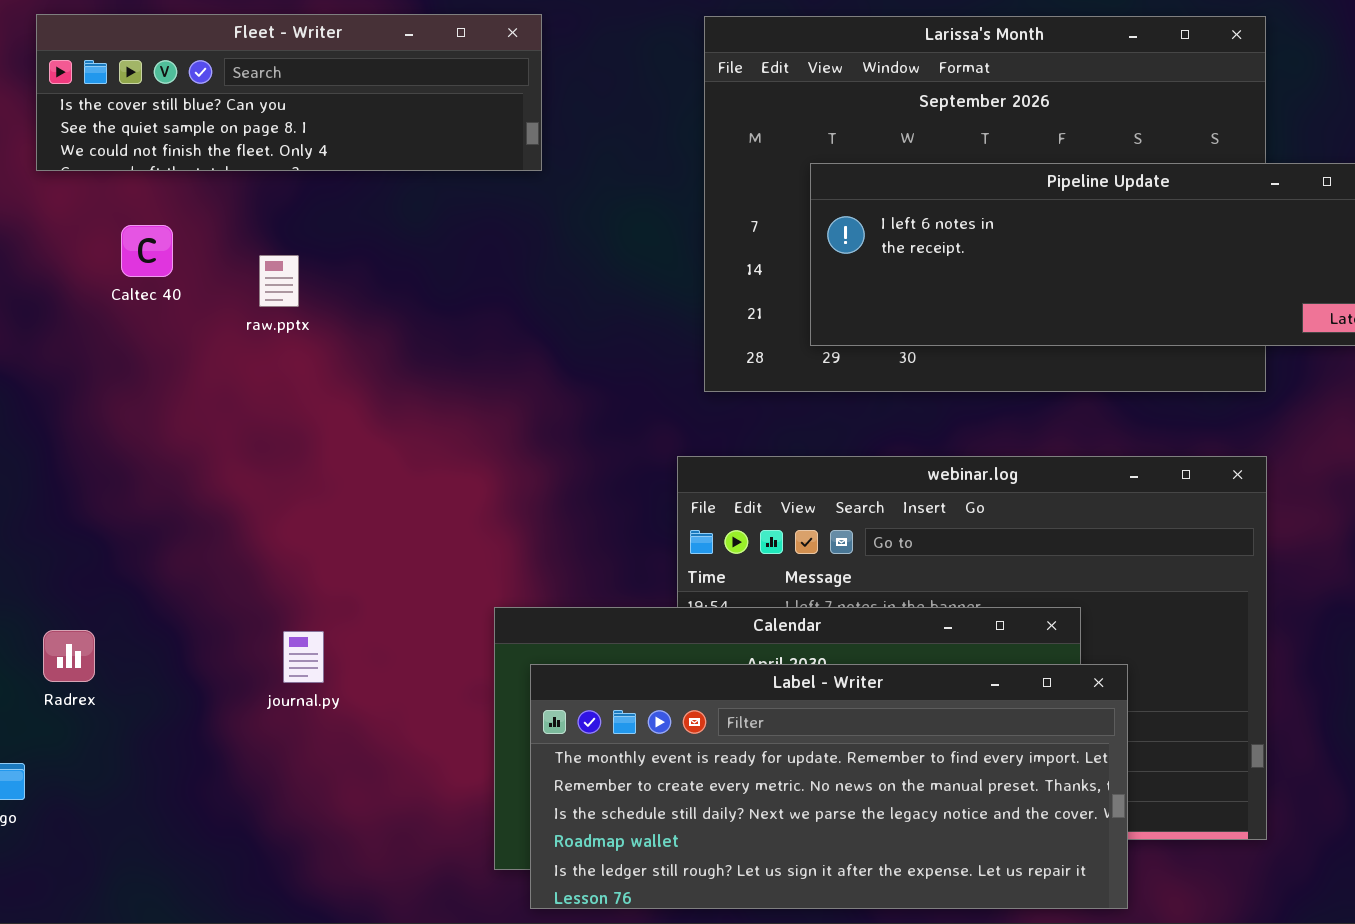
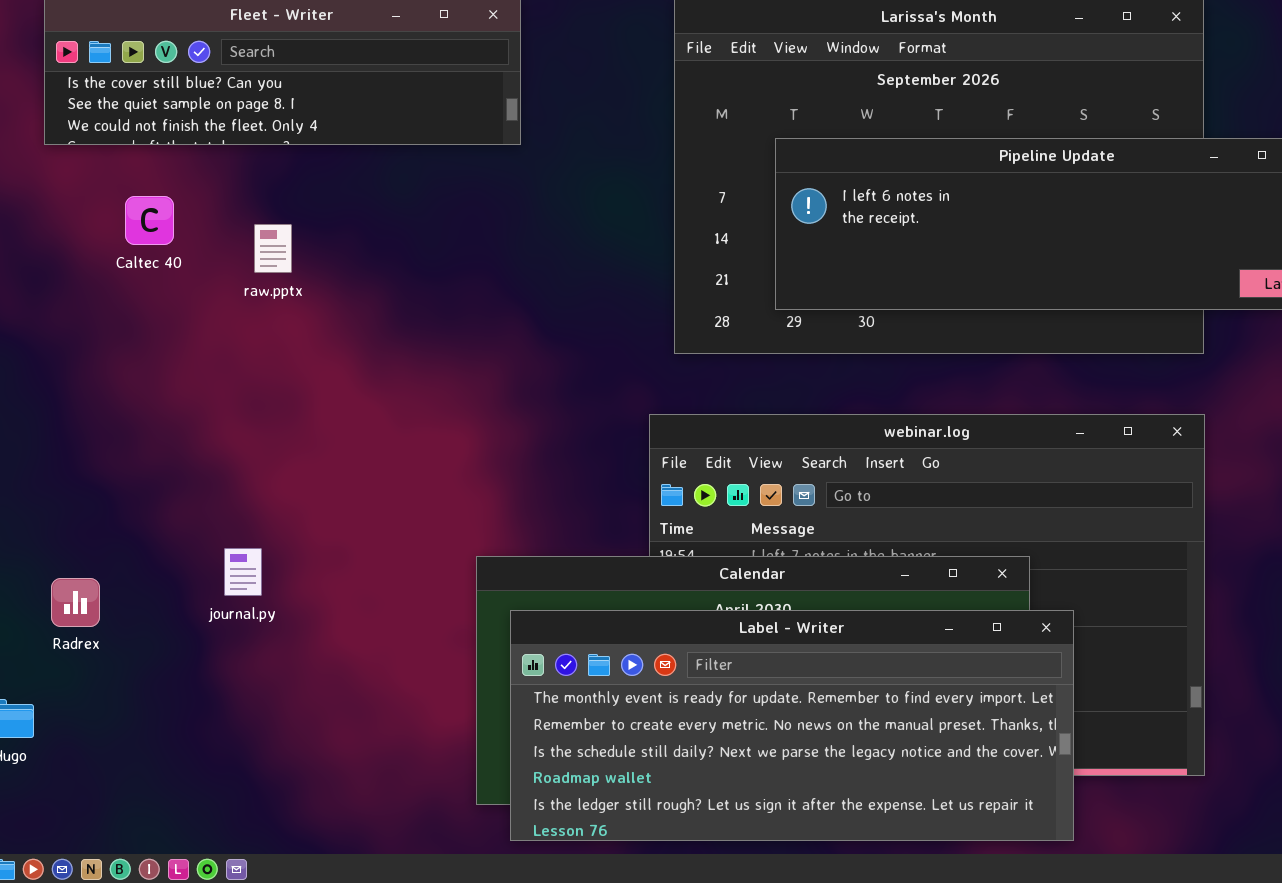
journal.py: [283,631,324,683] -> [224,548,262,596], moved

